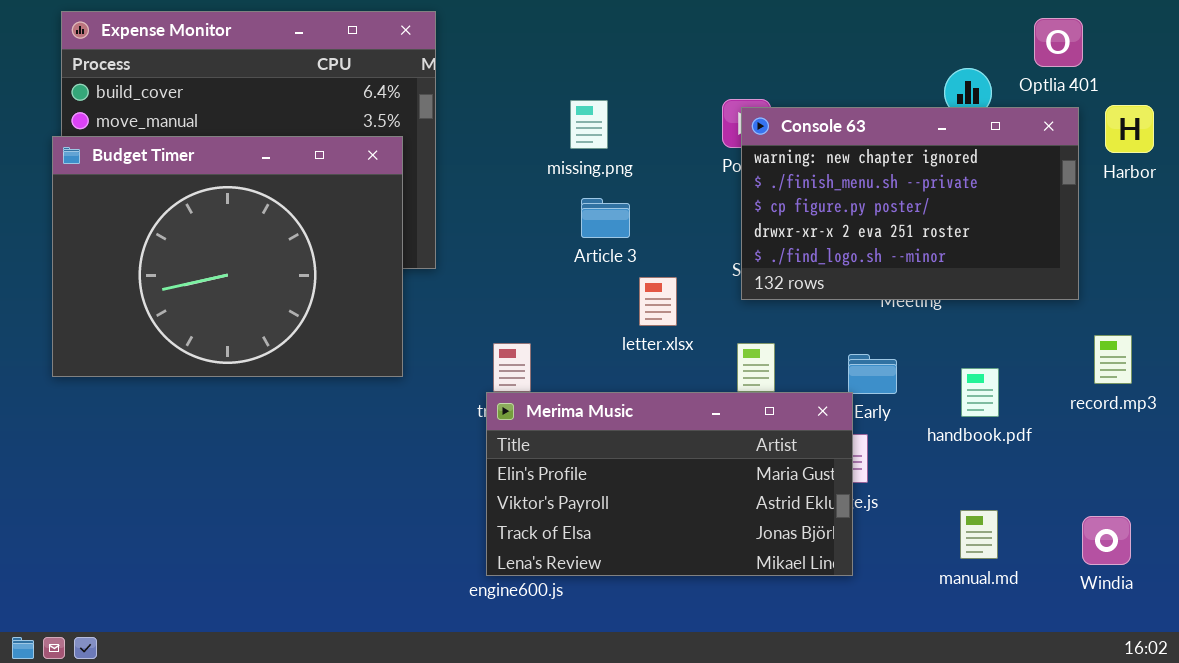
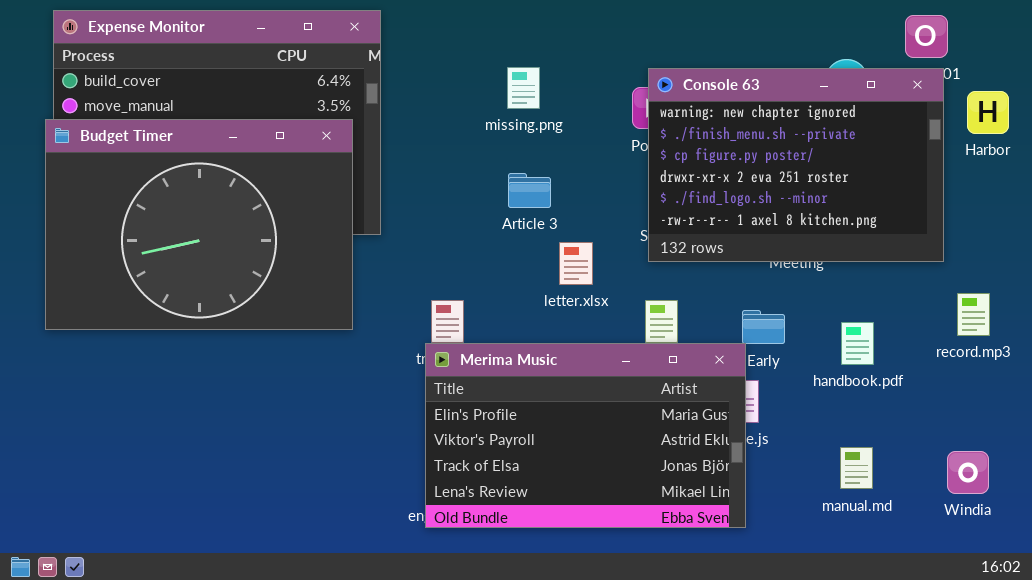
missing.png: [570,100,608,149] -> [507,67,540,109], moved
Console 63: [741,107,1079,300] -> [648,68,944,262], resized
Merima Music: [486,392,853,576] -> [425,343,746,528], resized

